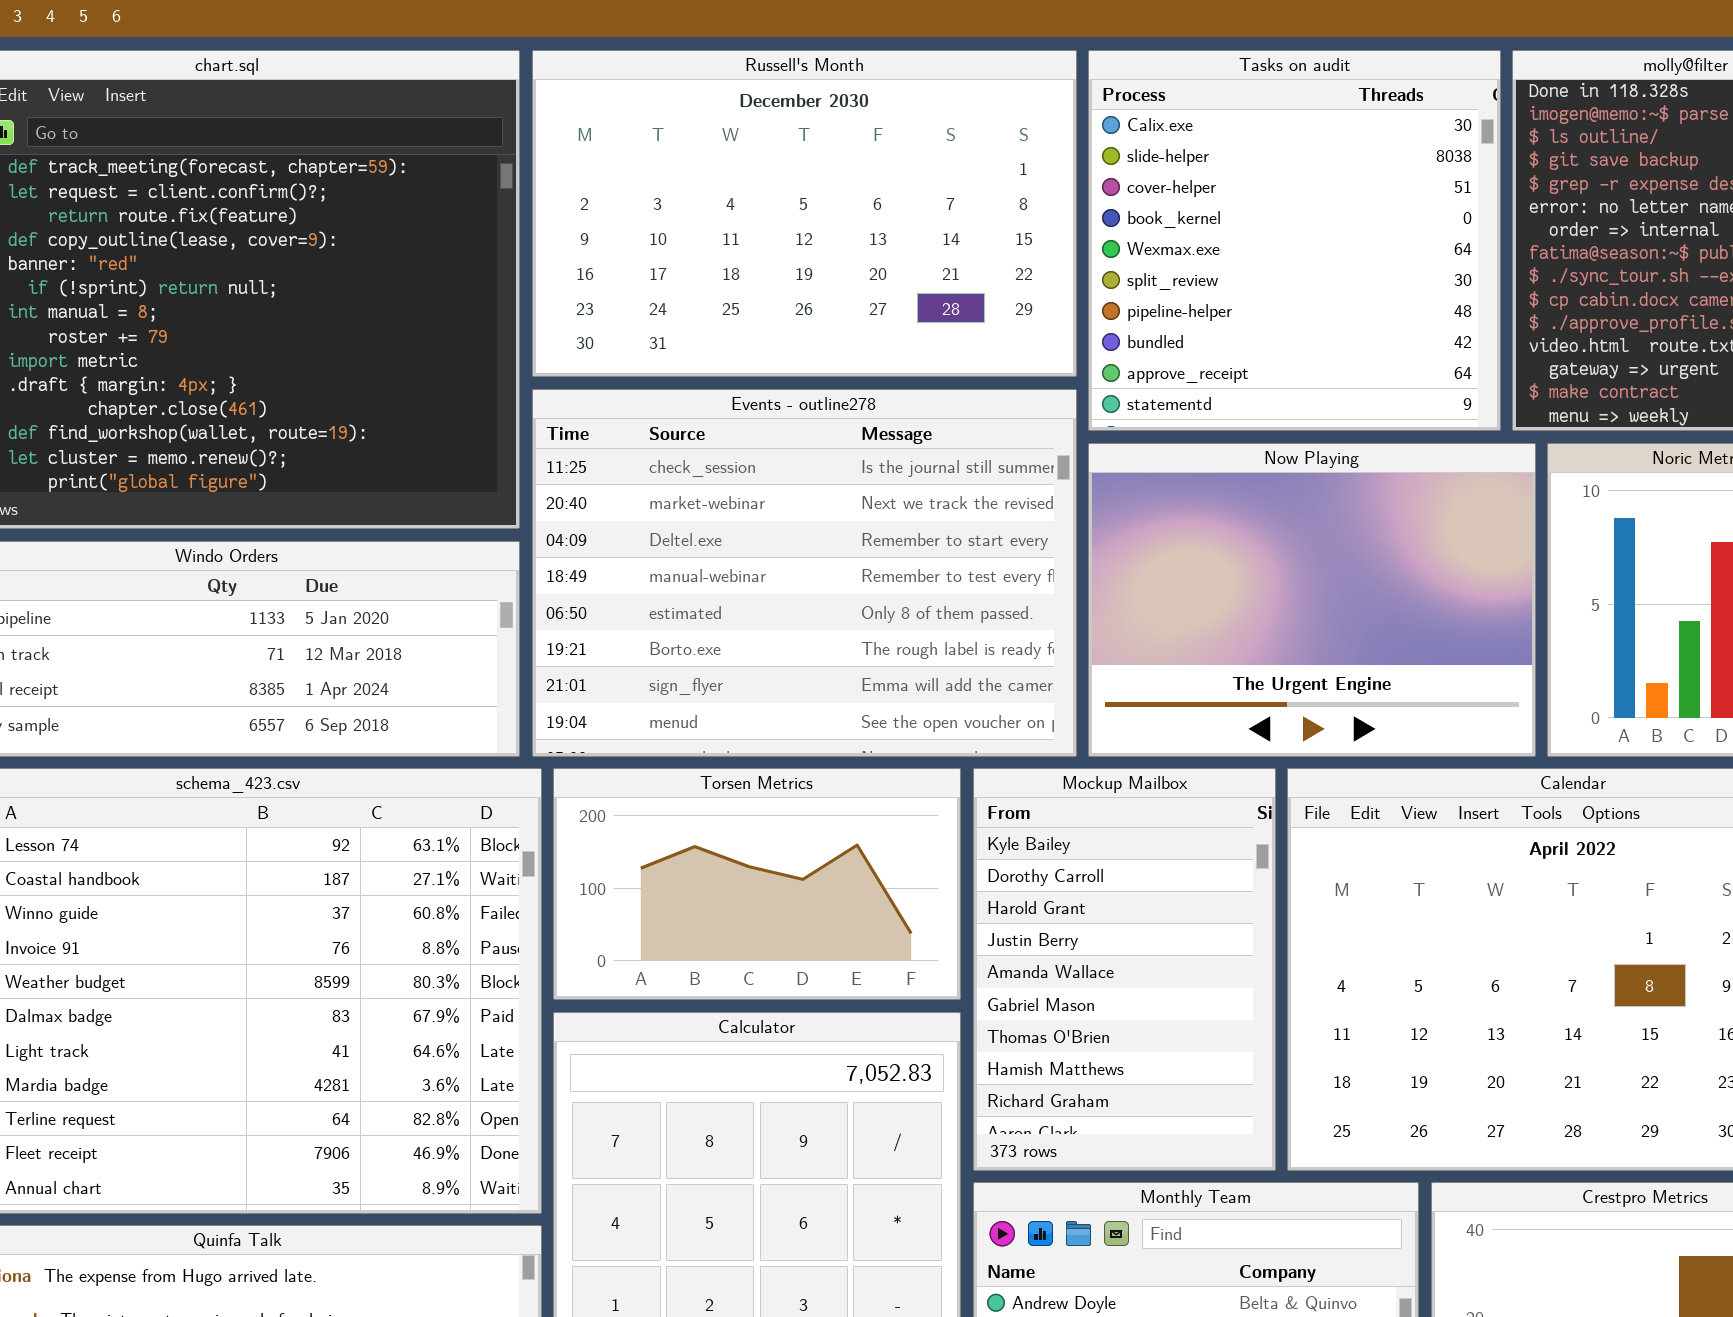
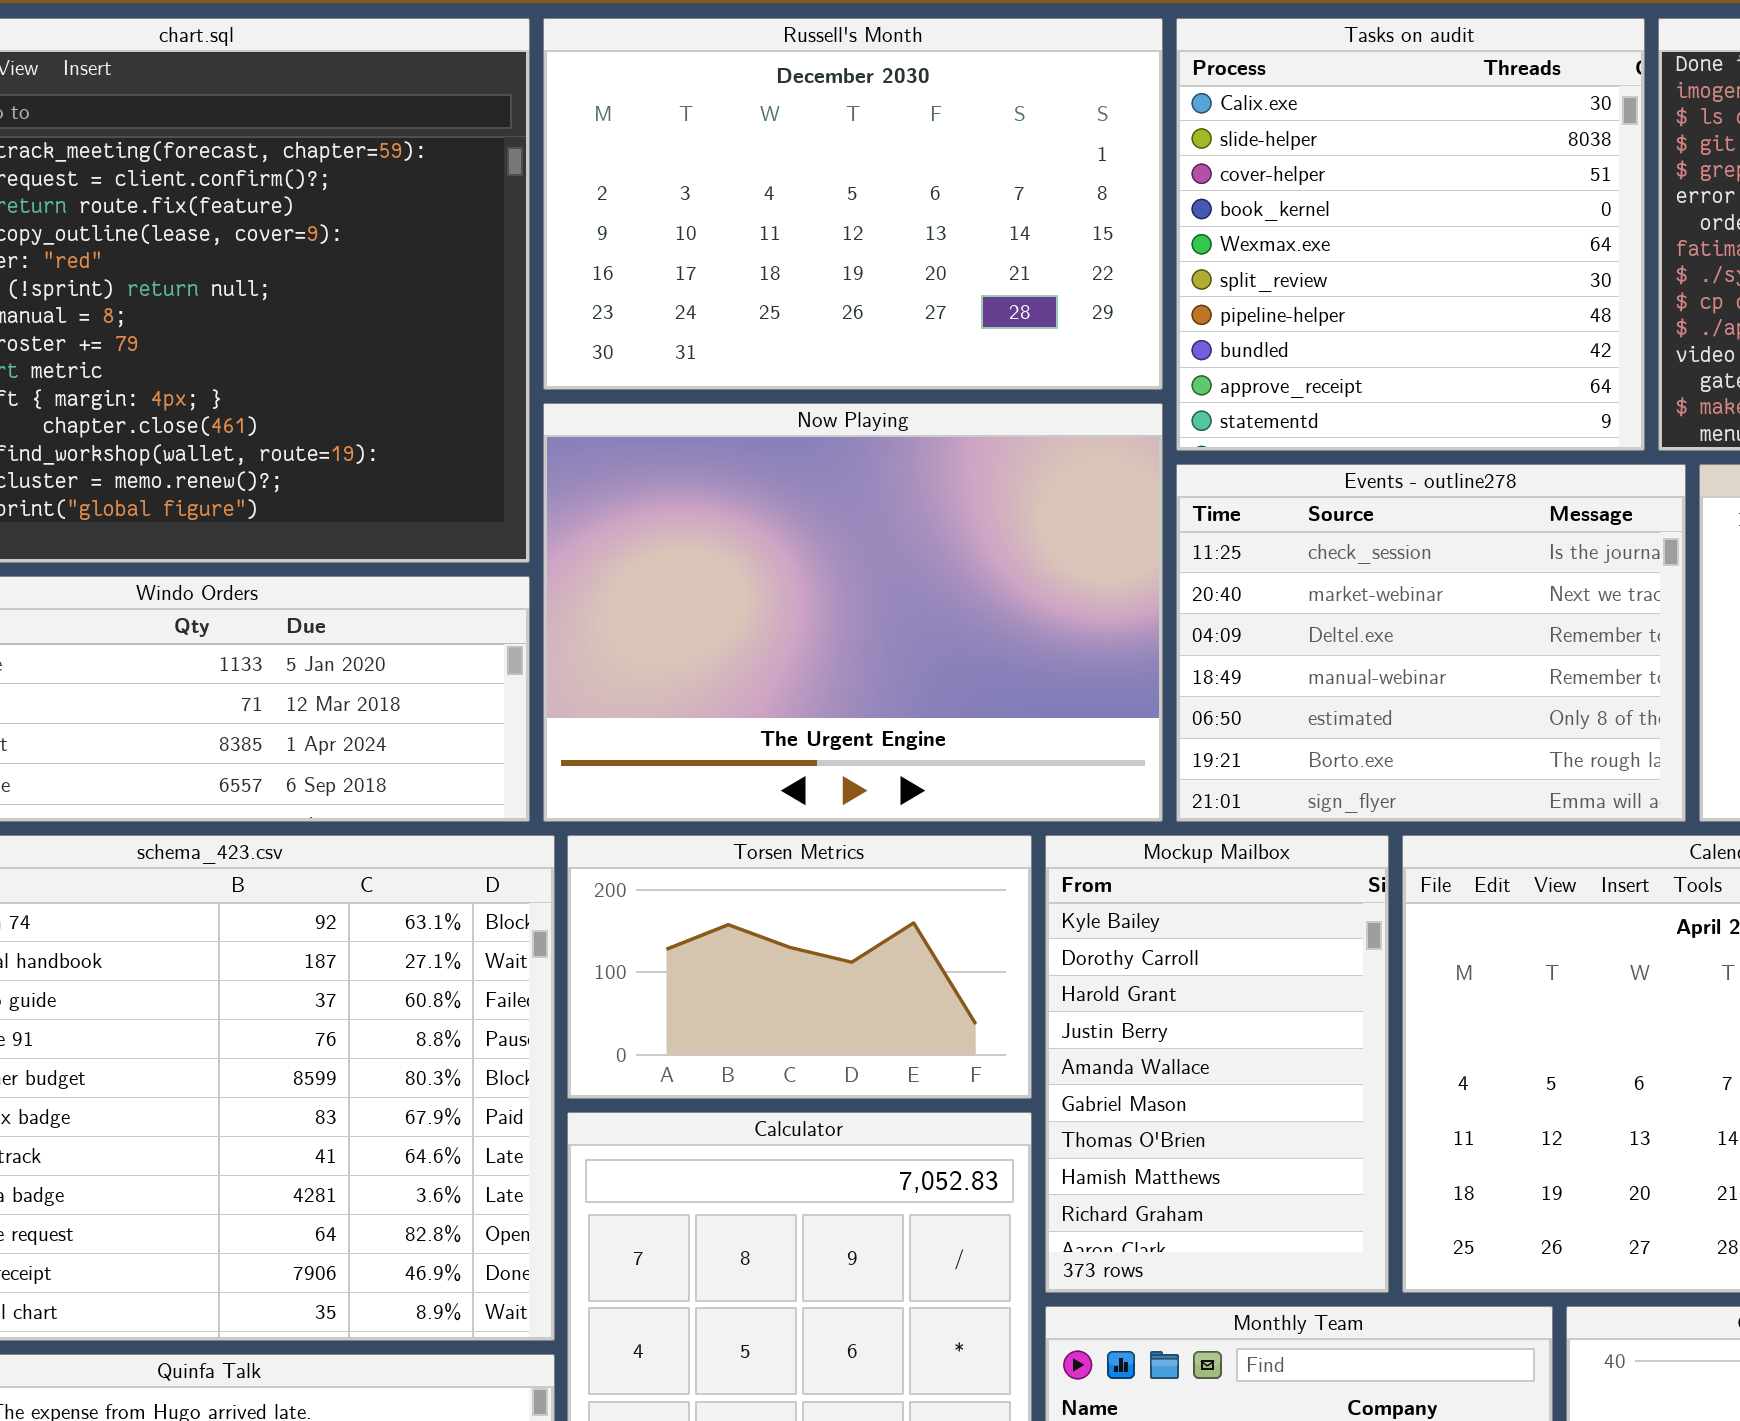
Events - outline278: [532,389,1077,757] -> [1176,464,1686,822], moved, resized
Now Playing: [1088,443,1536,757] -> [543,403,1163,822], moved, resized

